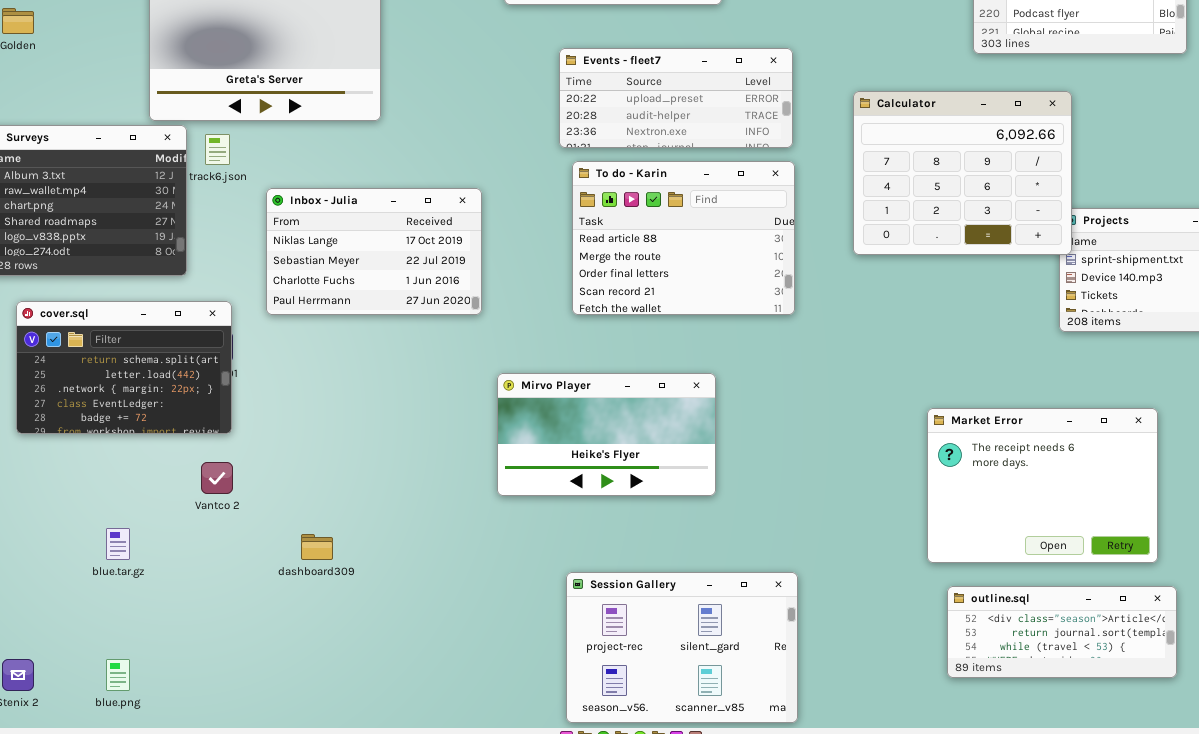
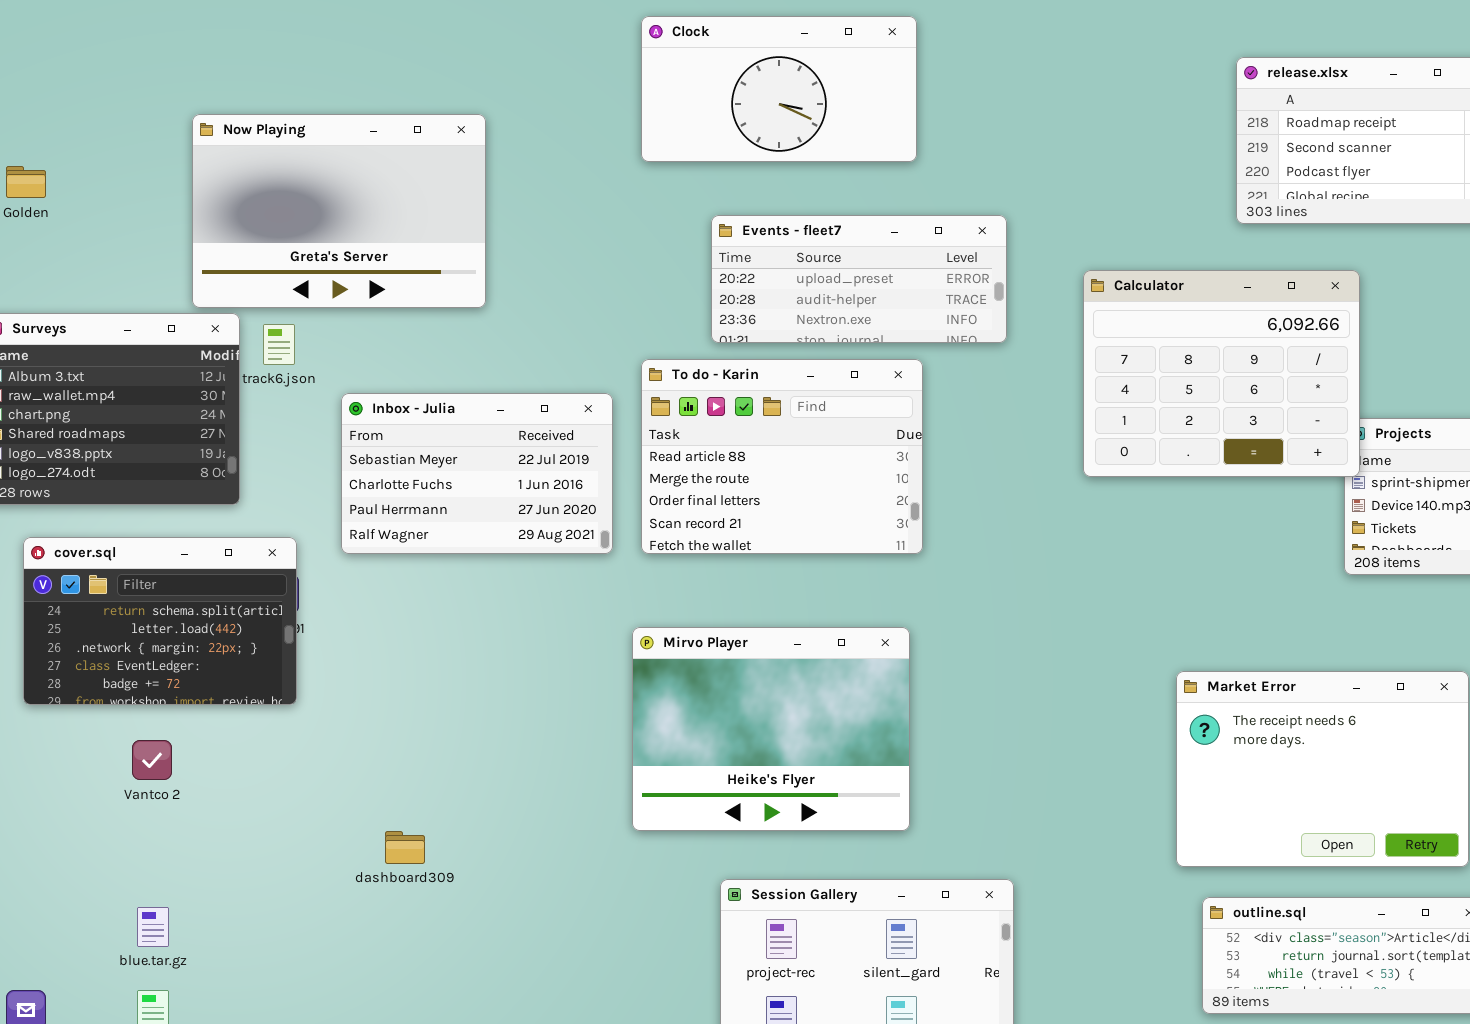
To do - Karin: [572,161,795,315] -> [641,359,923,554], moved
Inbox - Julia: [266,188,482,315] -> [341,393,613,554], scrolled down 1 row
Mirvo Player: [497,373,716,496] -> [632,627,910,831], resized
Vantco 2: [201,462,233,494] -> [132,740,172,780], moved
blue.tar.gz: [106,528,130,560] -> [137,907,169,947], moved

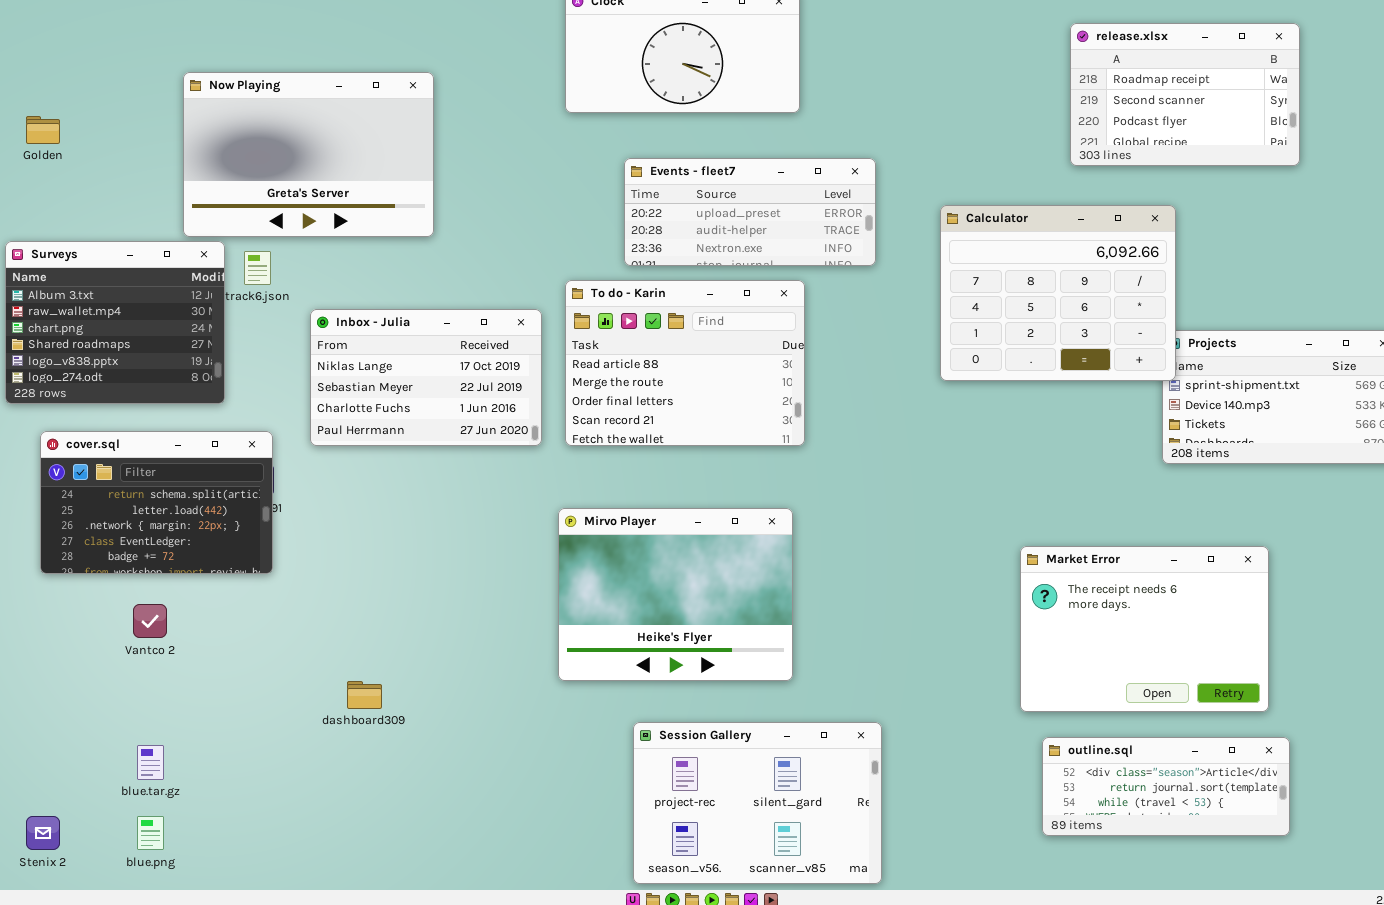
Inbox - Julia: [341,393,613,554] -> [310,309,542,446], scrolled up 1 row

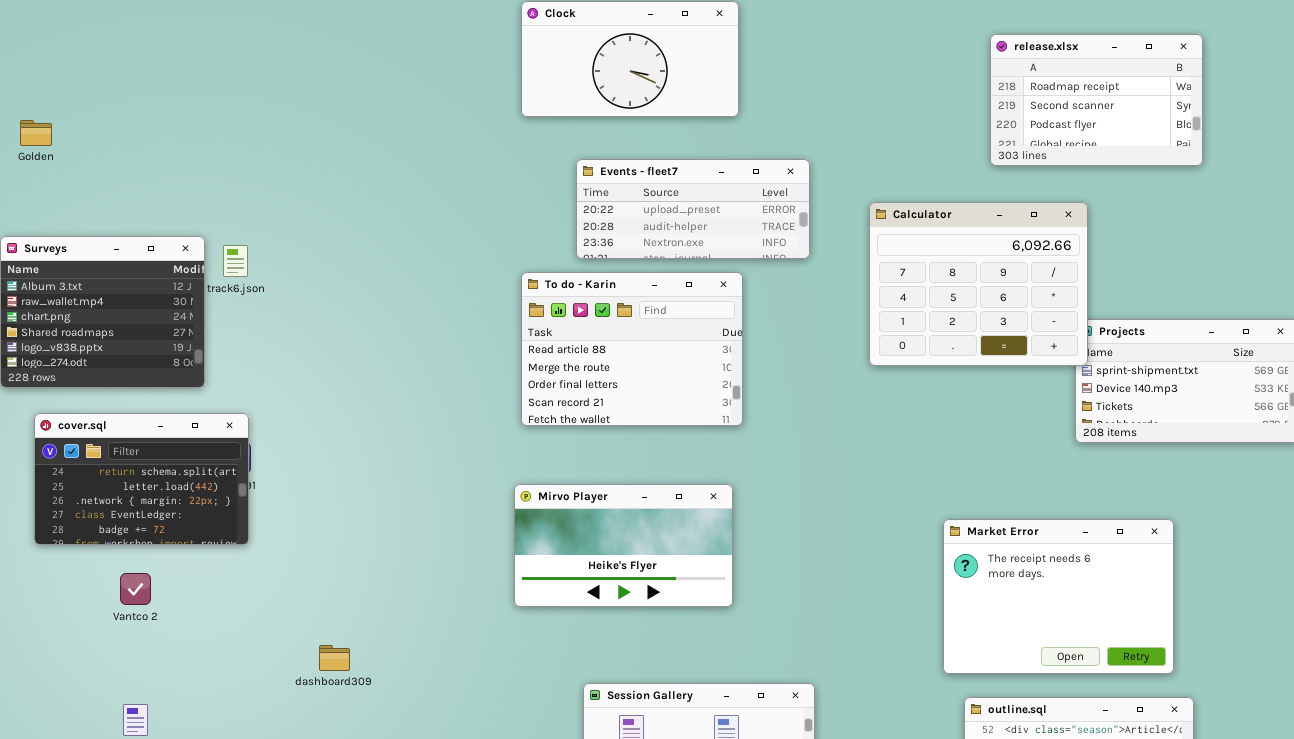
Now Playing: [183,72,434,237] -> none, closed
Inbox - Julia: [310,309,542,446] -> none, closed
Mirvo Player: [558,508,793,681] -> [514,484,733,607], resized

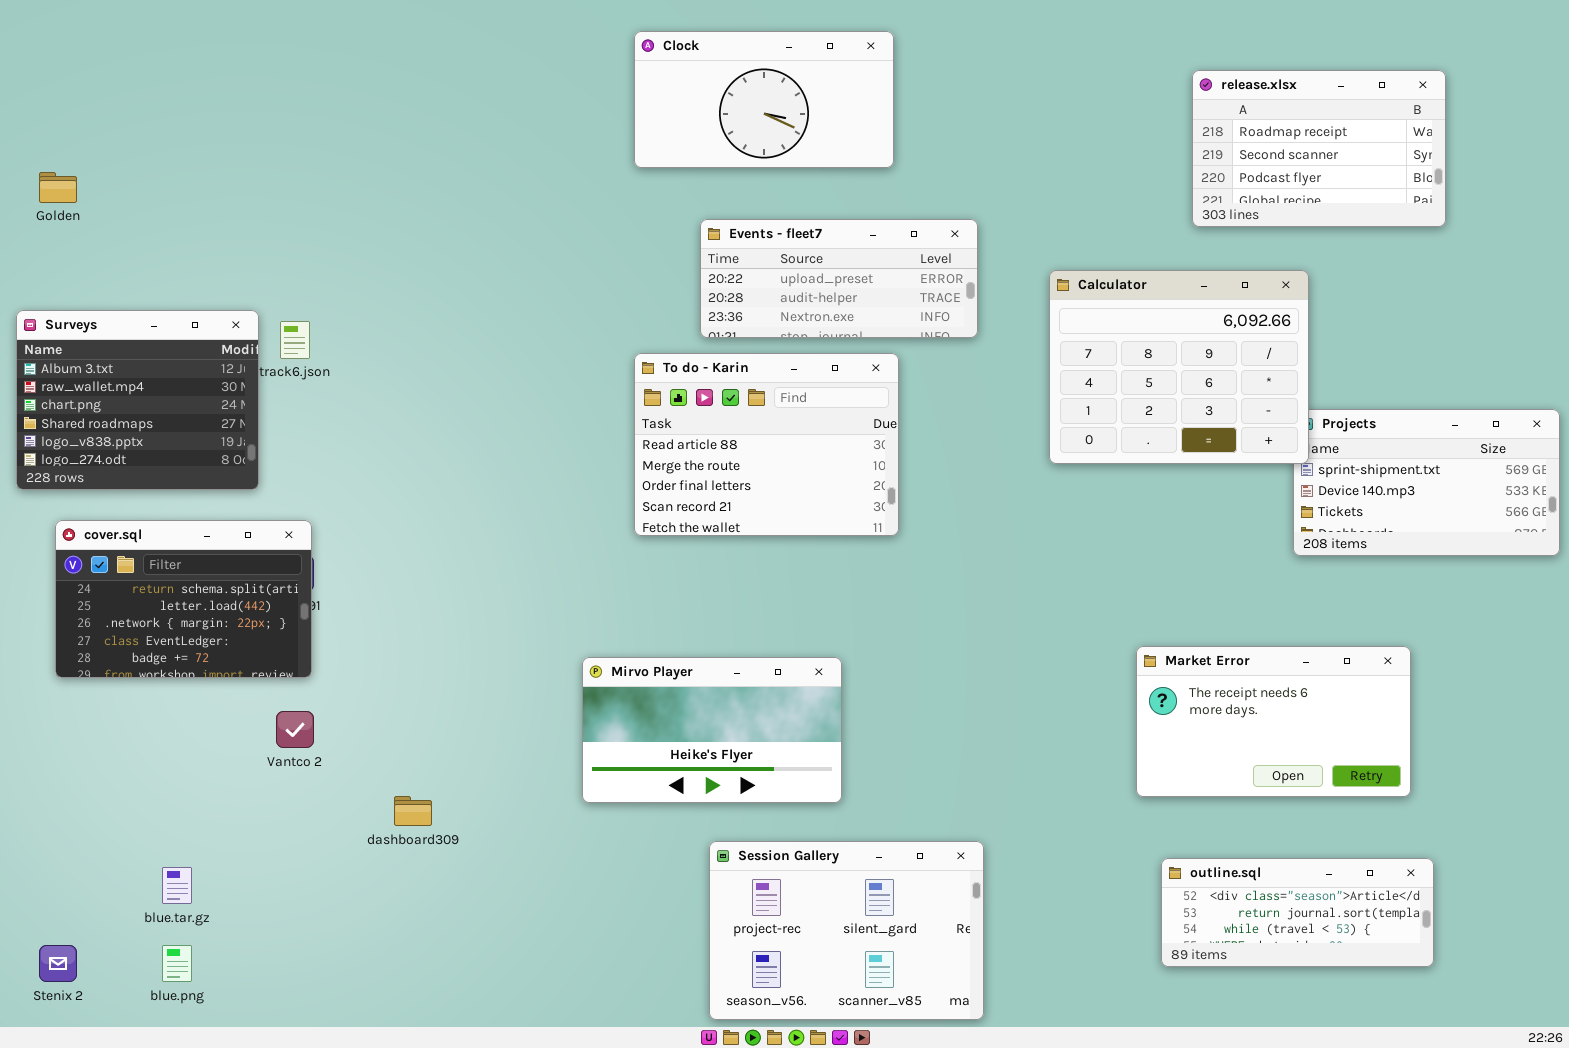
Mirvo Player: [514,484,733,607] -> [582,657,842,803], moved
Market Error: [943,519,1174,674] -> [1136,646,1411,797], resized
Vantco 2: [120,573,151,605] -> [276,711,314,748], moved

